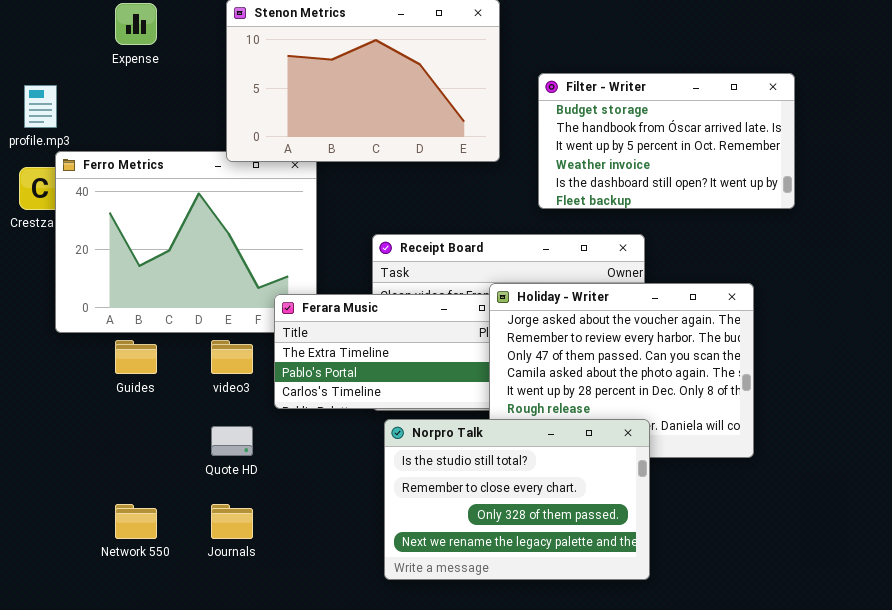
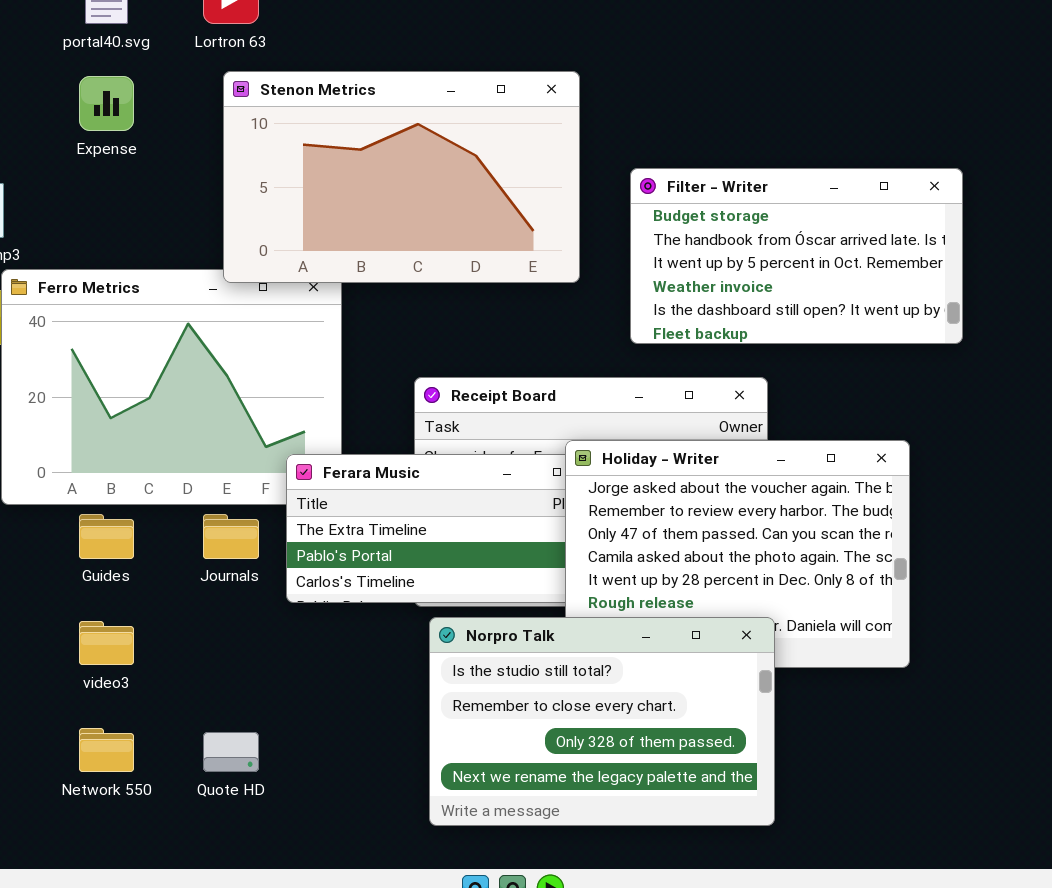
video3: [211,340,253,374] -> [79,621,134,665], moved
Quote HD: [211,426,253,456] -> [203,732,259,772], moved
Journals: [211,504,253,539] -> [203,514,259,559], moved

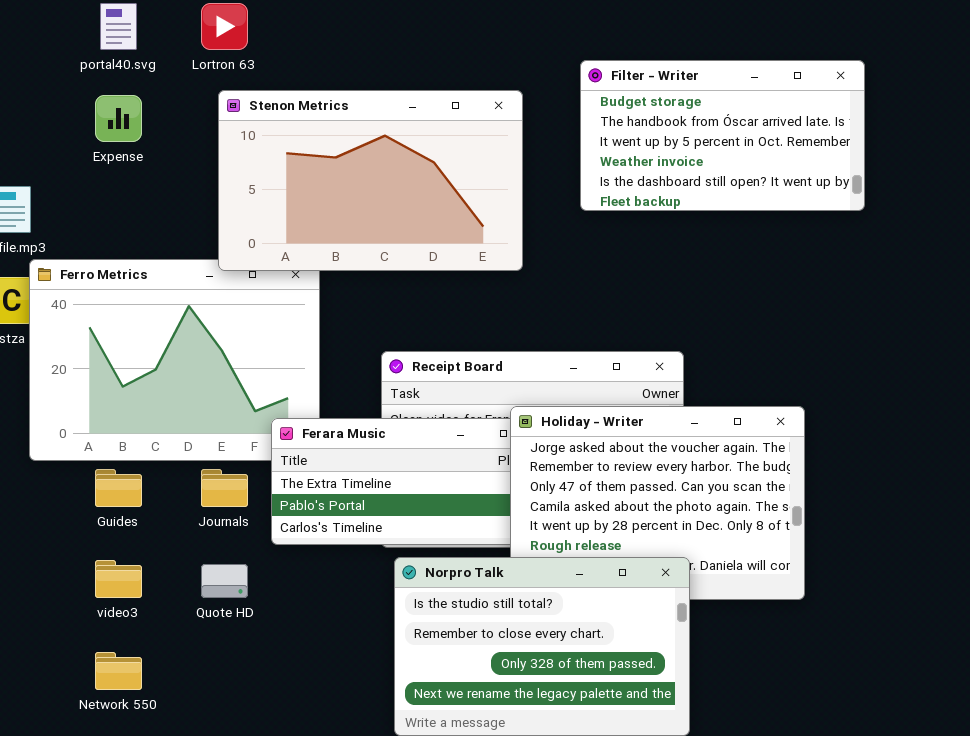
Filter - Writer: [630,168,963,344] -> [580,60,865,211], moved
Quote HD: [203,732,259,772] -> [201,564,248,598], moved

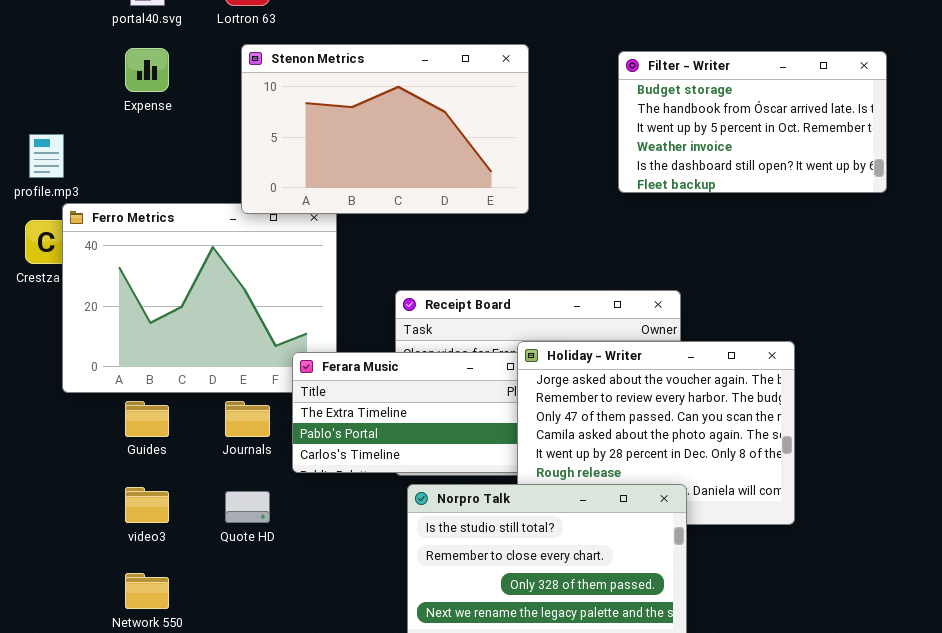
Filter - Writer: [580,60,865,211] -> [618,51,887,193], moved

